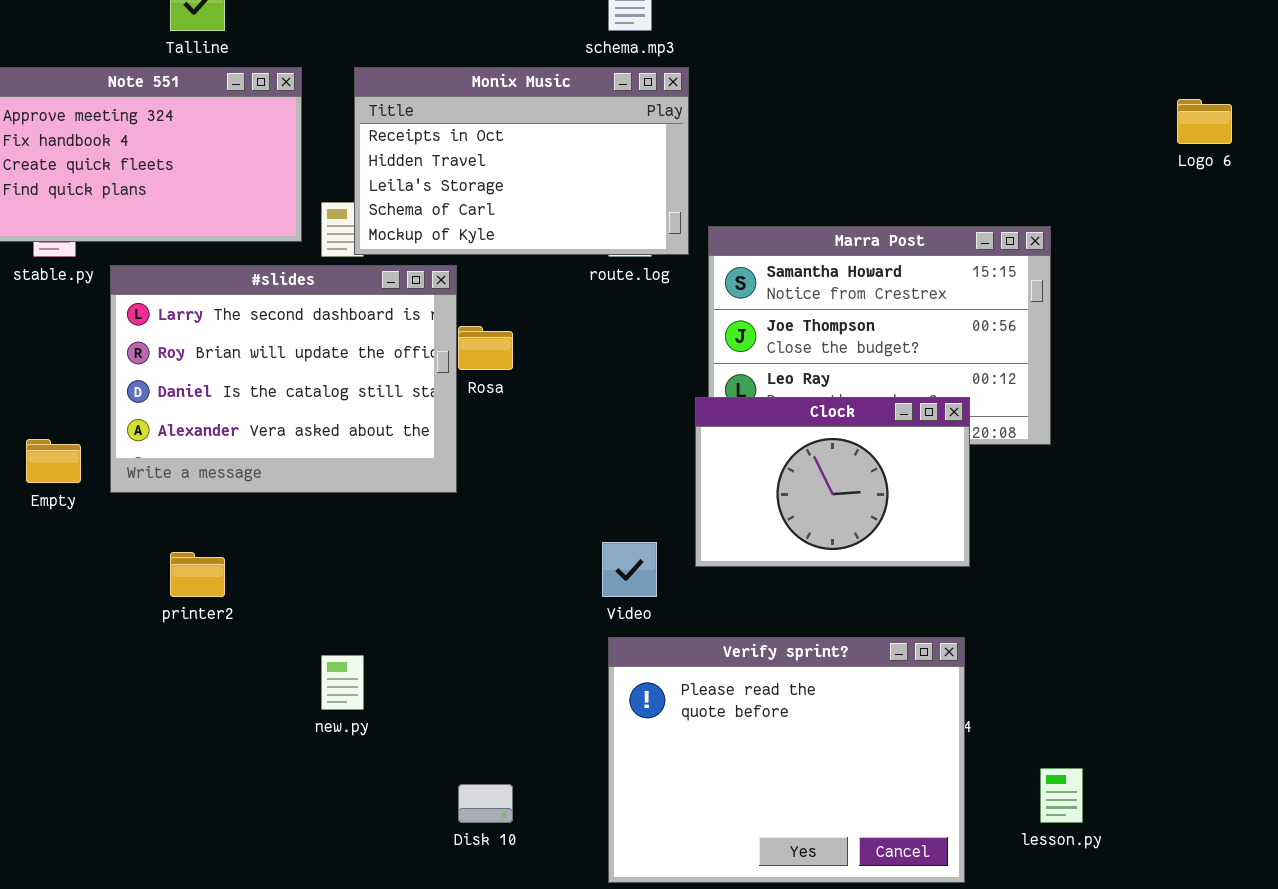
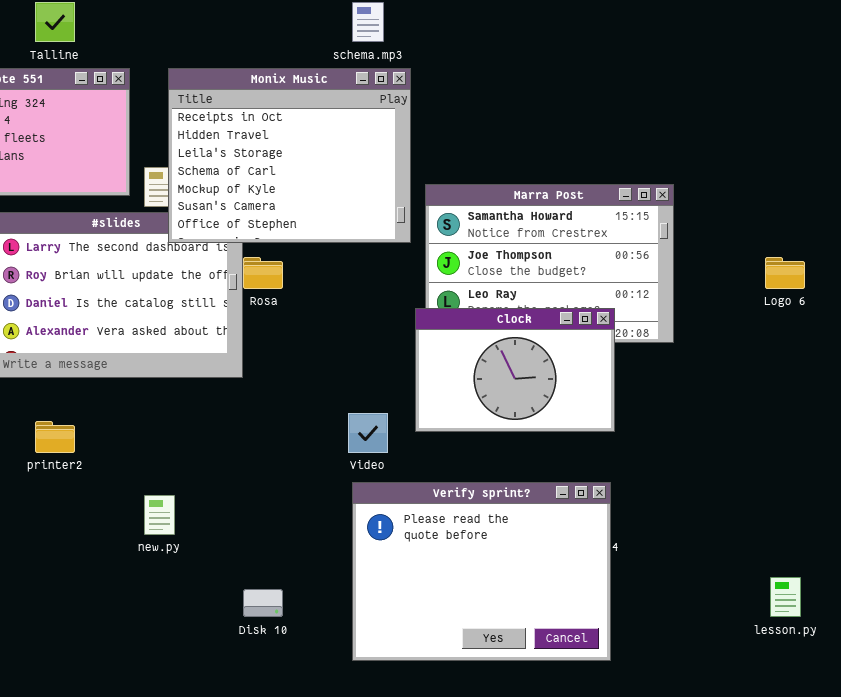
Monix Music: [354,67,689,255] -> [168,68,411,243], resized
Logo 6: [1177,99,1232,144] -> [765,257,805,289], moved
lesson.py: [1040,768,1083,823] -> [770,577,801,617], moved

